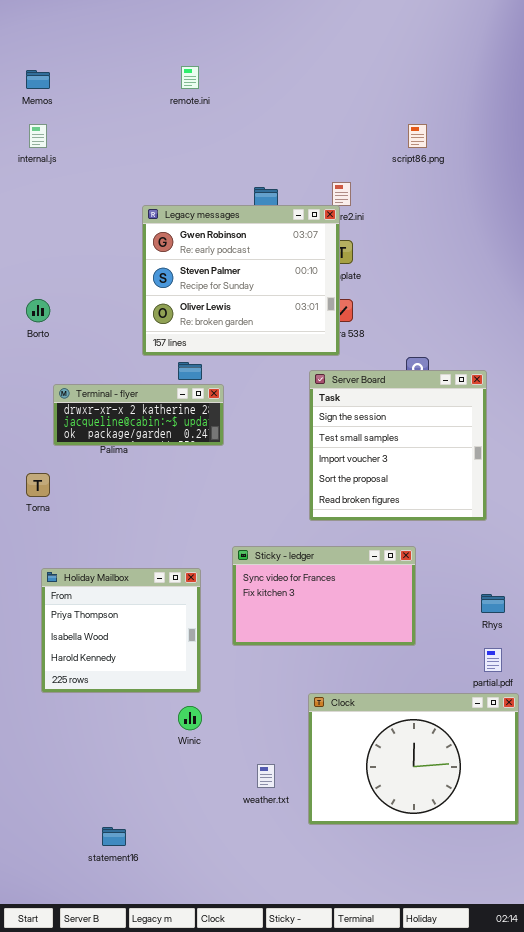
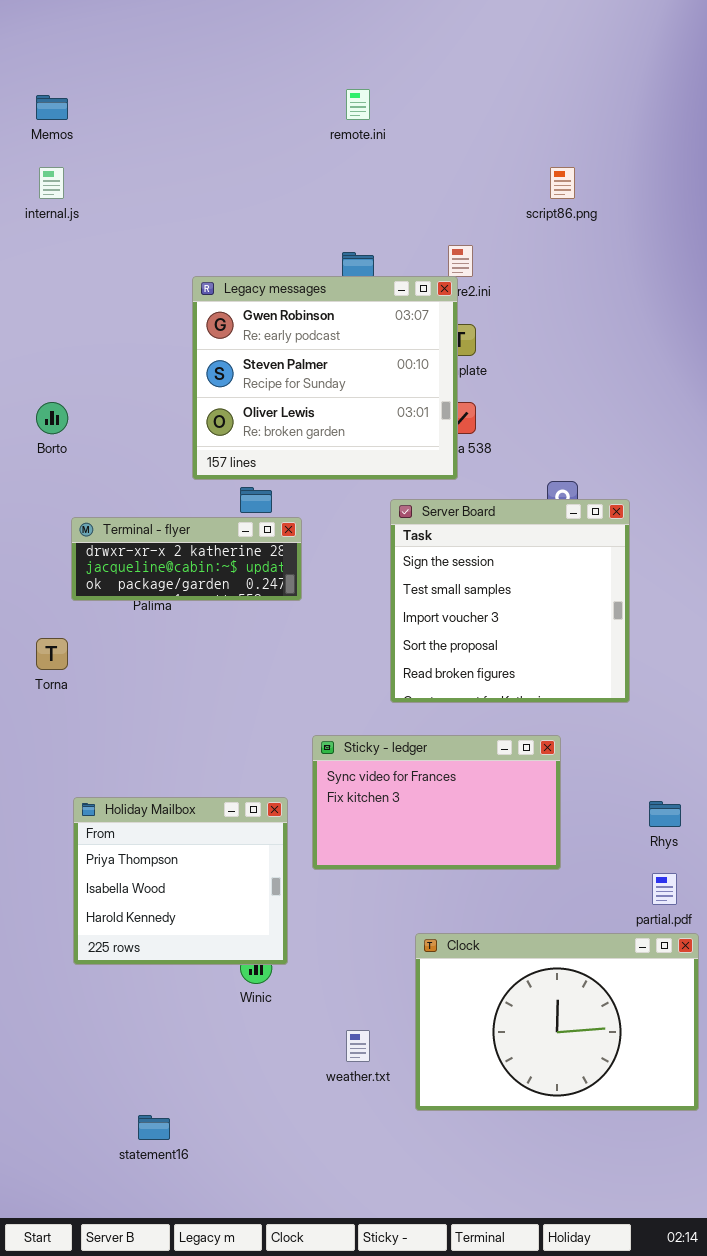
remote.ini: [181,66,199,89] -> [346,89,370,120], moved
Server Board: [309,370,487,521] -> [390,499,630,703], moved
Holiday Mailbox: [41,568,201,693] -> [73,797,288,965], moved

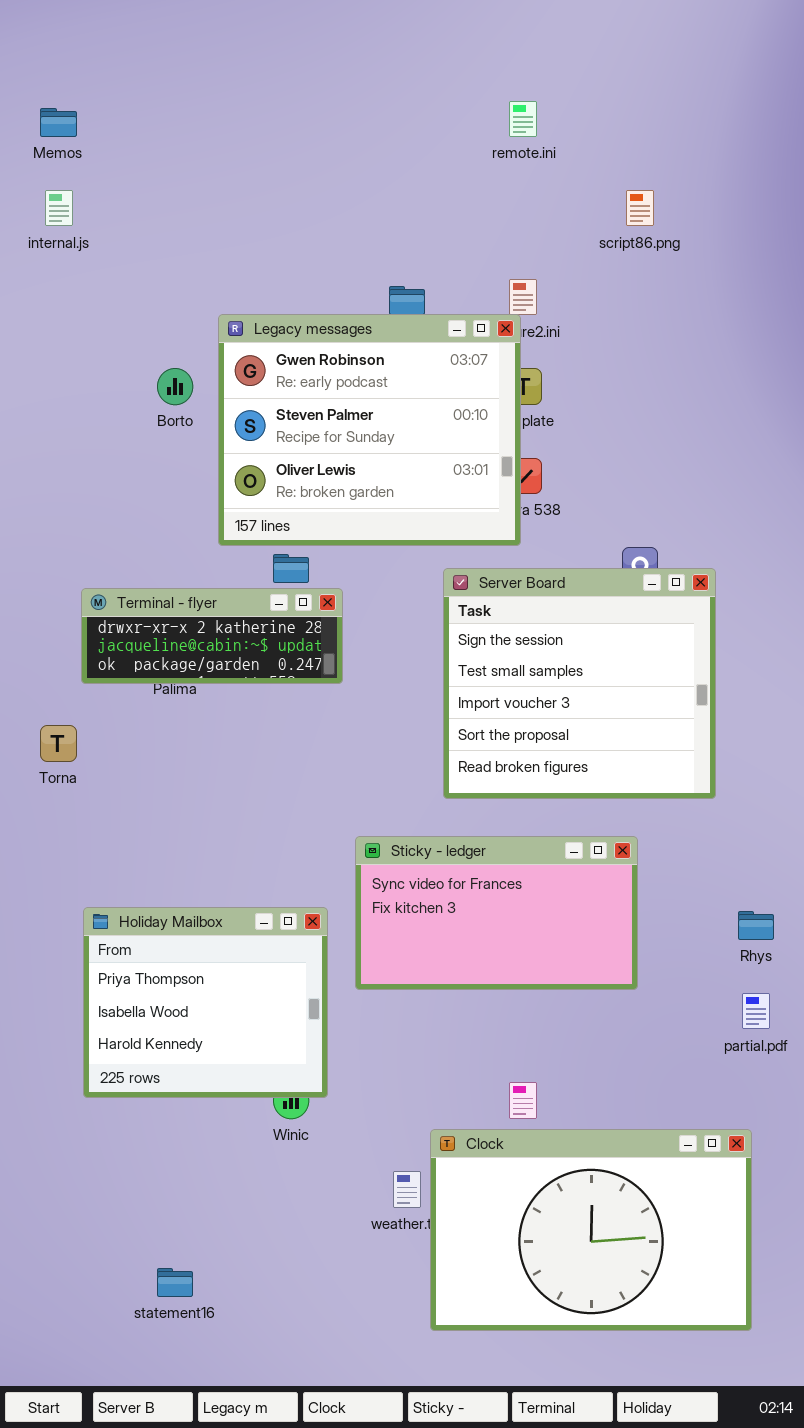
remote.ini: [346,89,370,120] -> [509,101,537,137], moved
Borto: [36,402,68,434] -> [157,368,193,405], moved
Clock: [415,933,699,1111] -> [430,1129,752,1331], moved

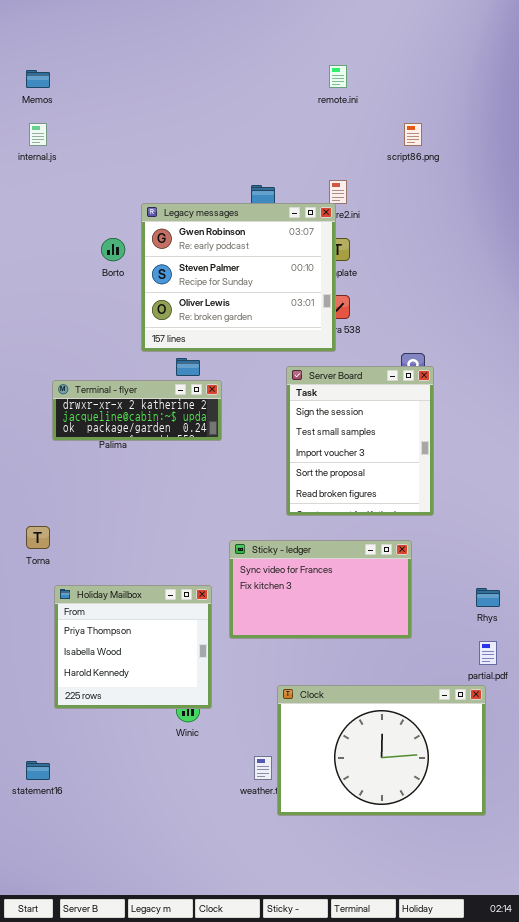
Server Board: [443,568,716,799] -> [286,366,434,516], resized
Torna: [40,725,77,762] -> [26,526,50,549], moved
Clock: [430,1129,752,1331] -> [277,685,486,816], moved
statement16: [157,1268,193,1297] -> [26,761,50,780], moved

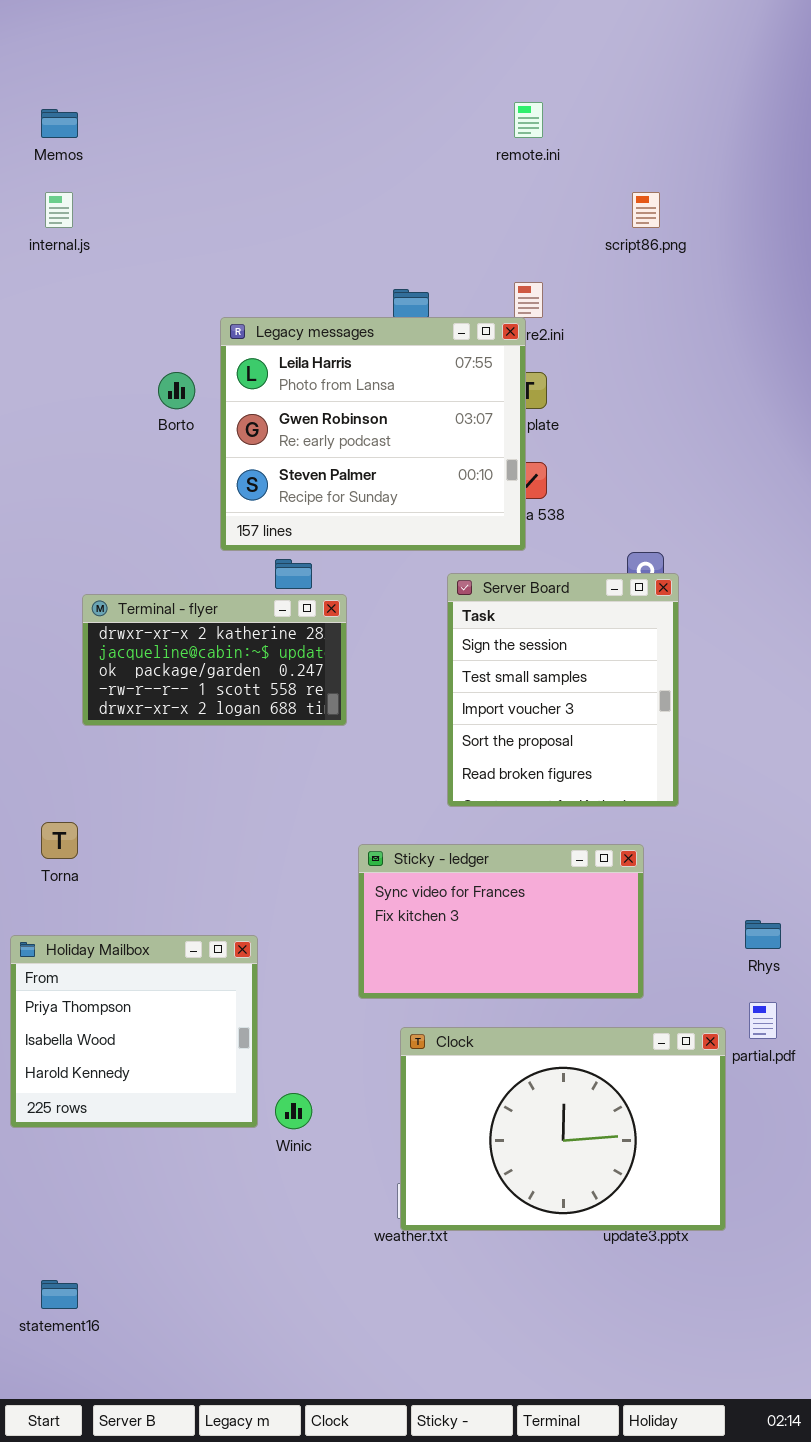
Legacy messages: [141,203,336,352] -> [220,317,526,551], scrolled up 1 row
Terminal - flyer: [52,380,222,441] -> [82,594,347,726], resized
Holiday Mailbox: [54,585,212,709] -> [10,935,258,1128], moved
Clock: [277,685,486,816] -> [400,1027,726,1231], moved
statement16: [26,761,50,780] -> [41,1280,78,1309], moved

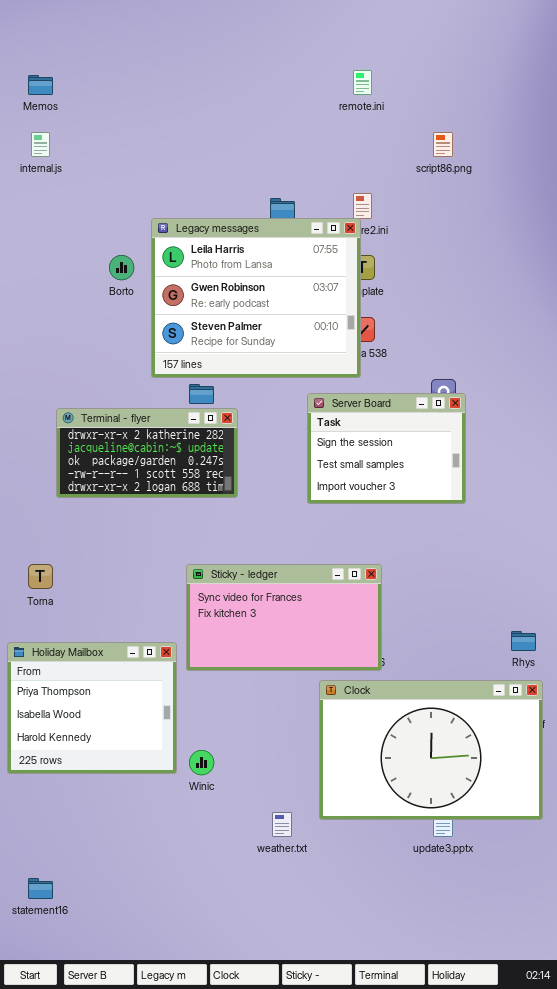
Server Board: [447,573,679,807] -> [307,393,466,504], resized
Sticky - ledger: [358,844,644,999] -> [186,564,382,671], moved
Clock: [400,1027,726,1231] -> [319,680,543,820], moved

